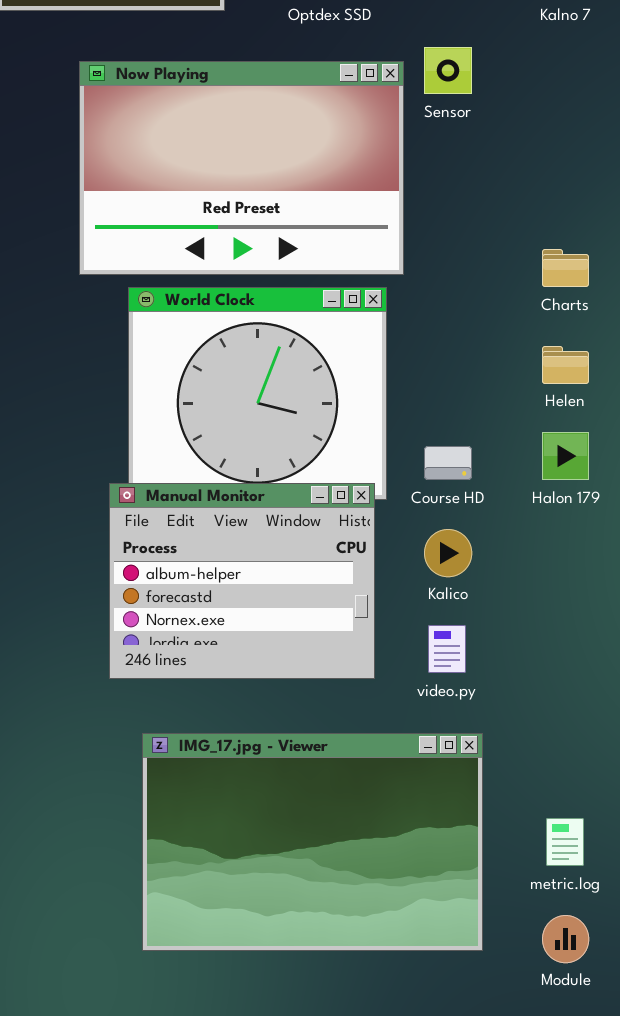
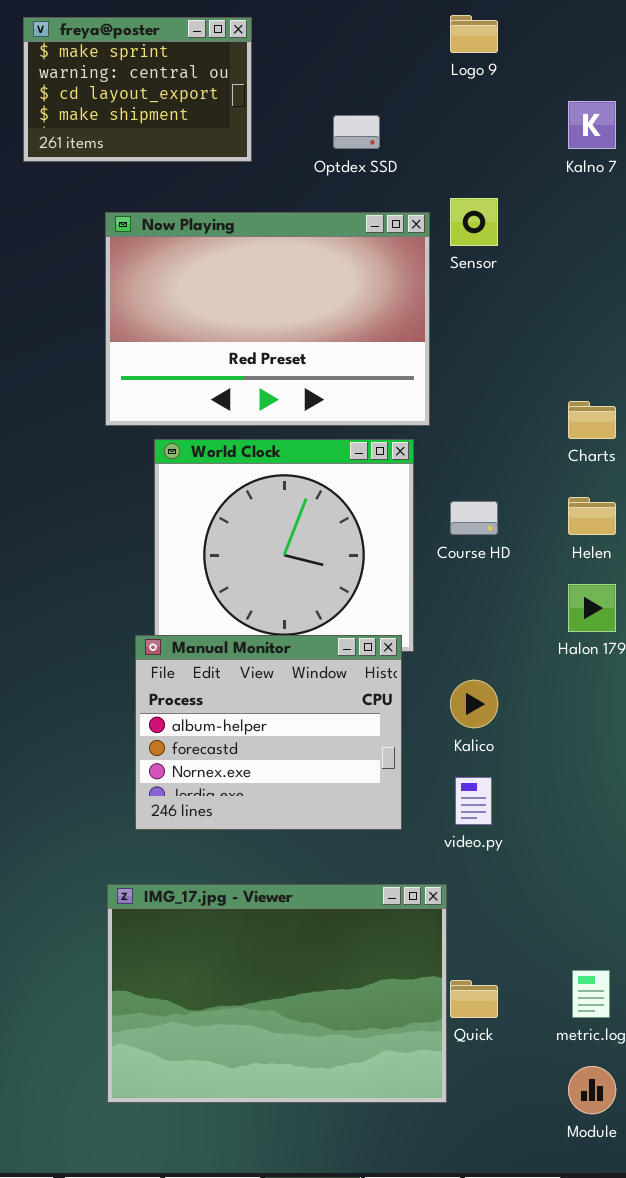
Course HD: [424,446,472,480] -> [450,501,498,535], moved
IMG_17.jpg - Viewer: [142,733,483,951] -> [107,884,447,1103], moved

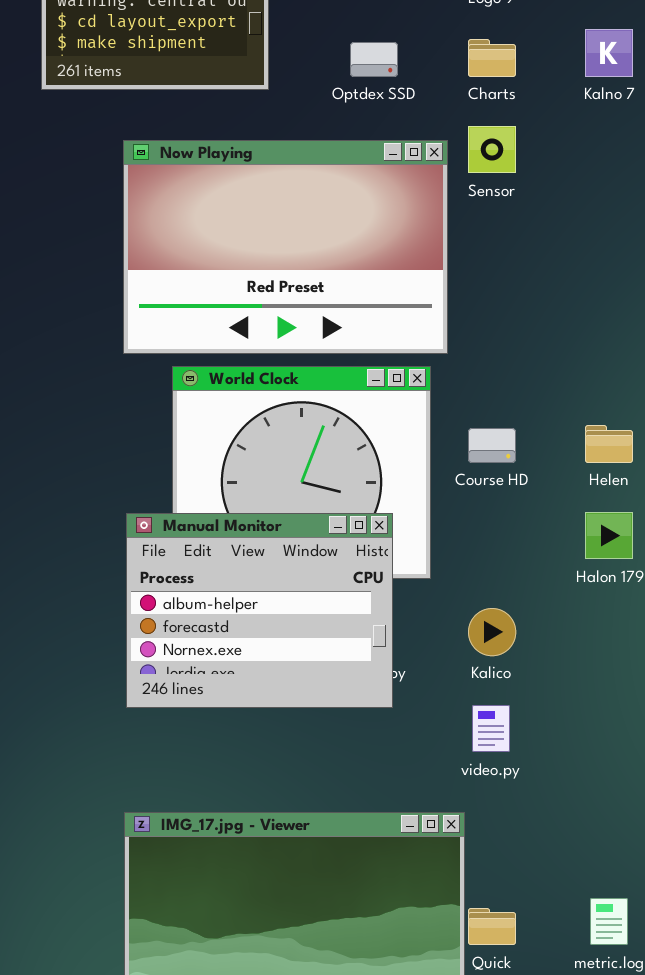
Charts: [568,401,616,439] -> [468,39,516,77], moved
Manual Monitor: [135,635,402,830] -> [126,513,393,708], moved

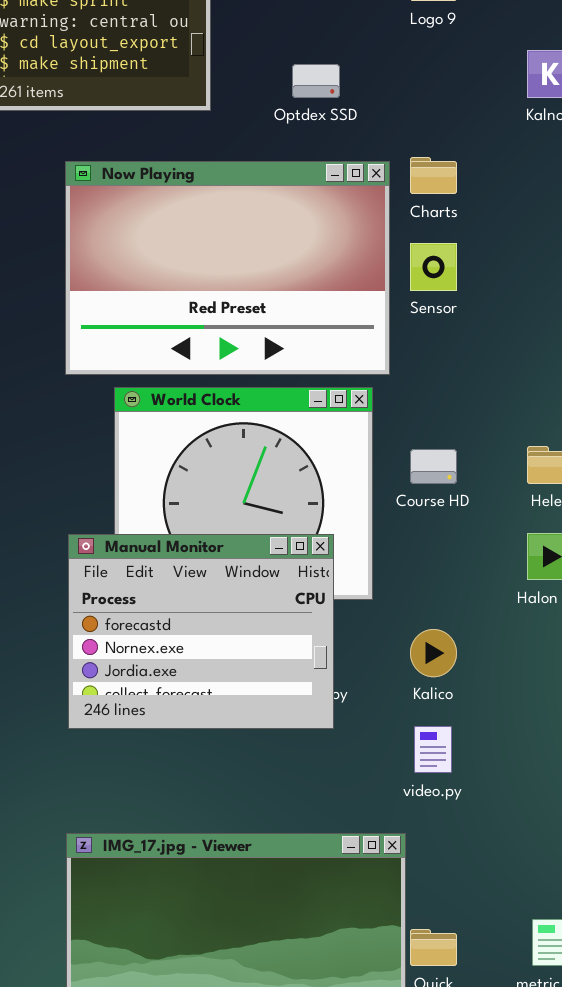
Charts: [468,39,516,77] -> [410,157,457,194], moved
Sensor: [468,126,516,173] -> [410,243,457,291], moved
Manual Monitor: [126,513,393,708] -> [68,534,334,729], scrolled down 1 row

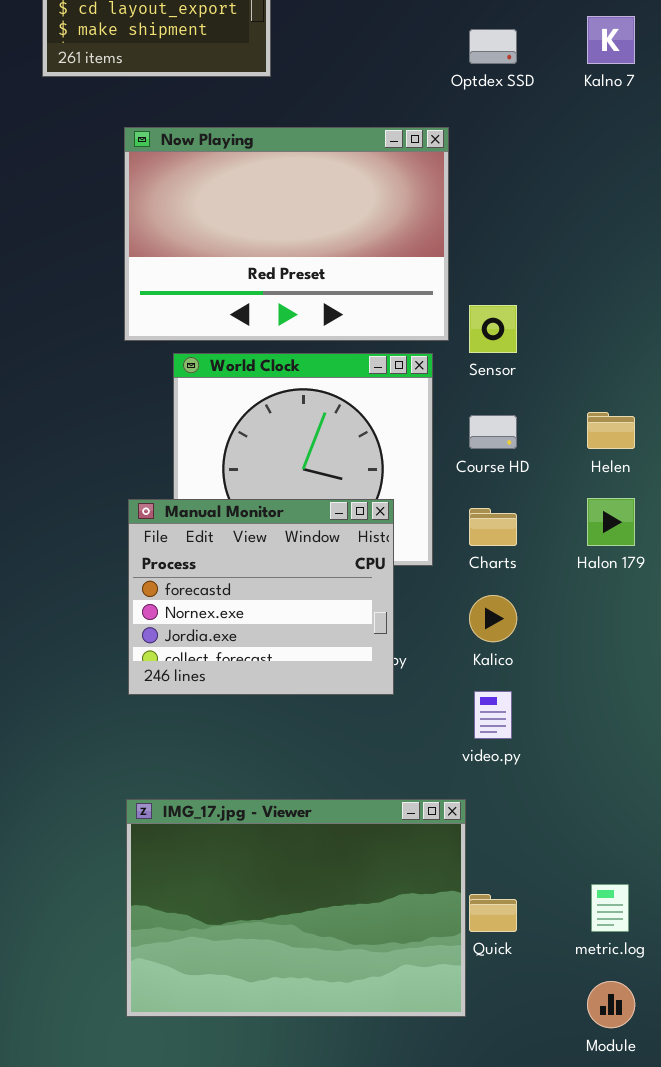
Optdex SSD: [292,64,340,98] -> [469,29,517,64], moved
Charts: [410,157,457,194] -> [469,508,517,546], moved
Sensor: [410,243,457,291] -> [469,305,517,353], moved

